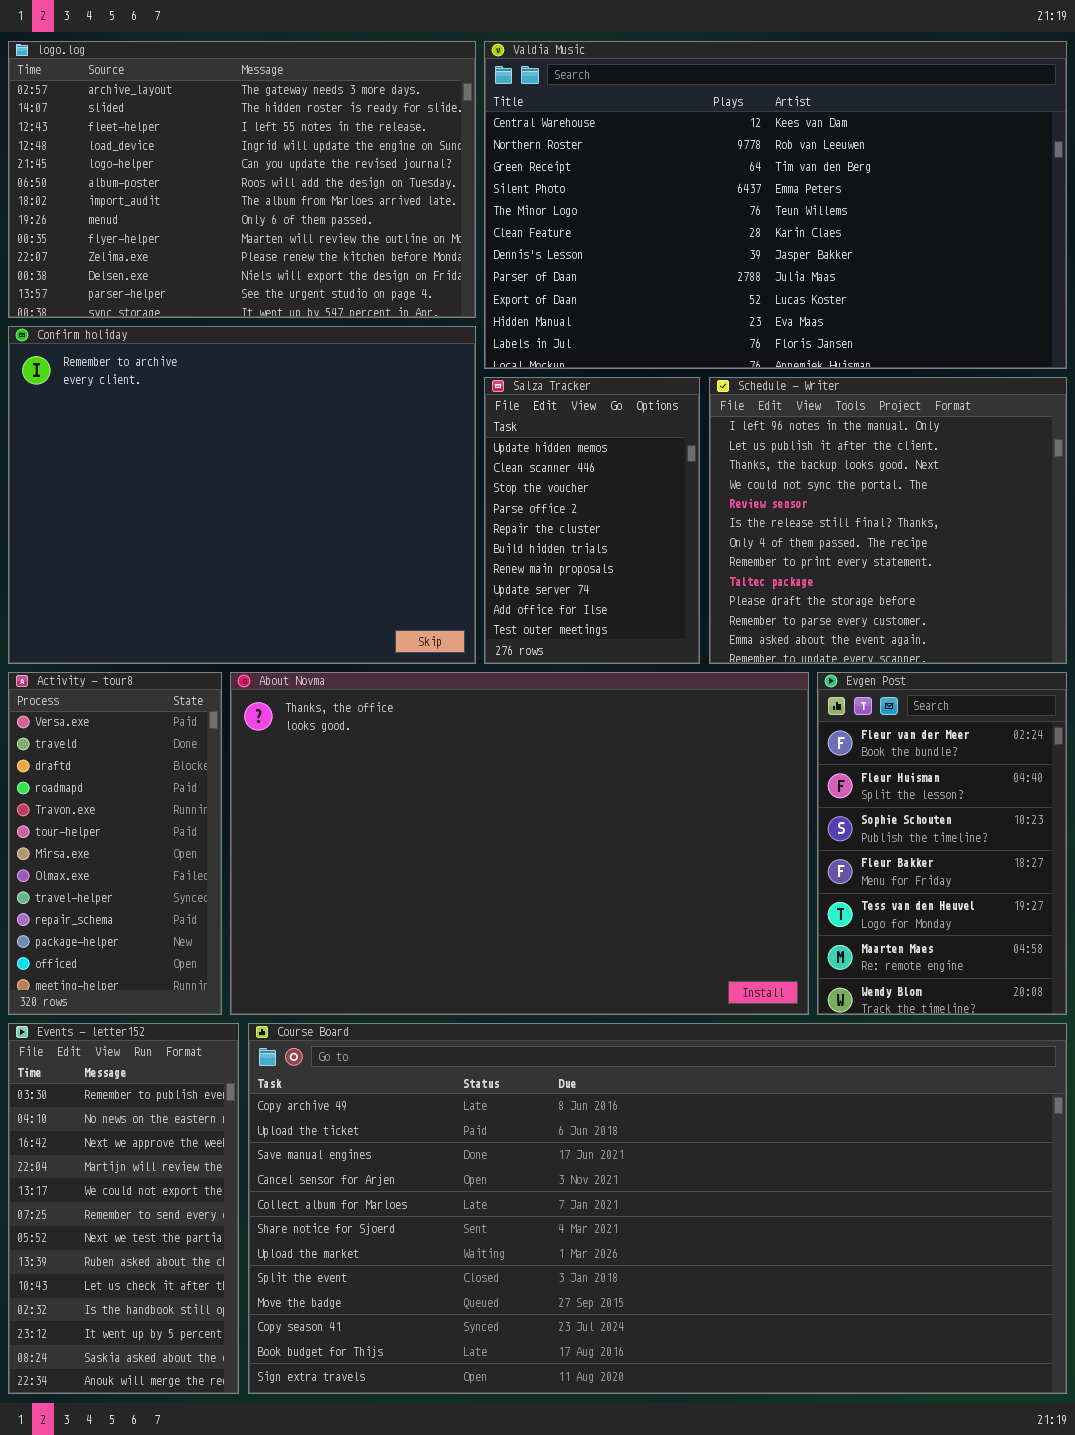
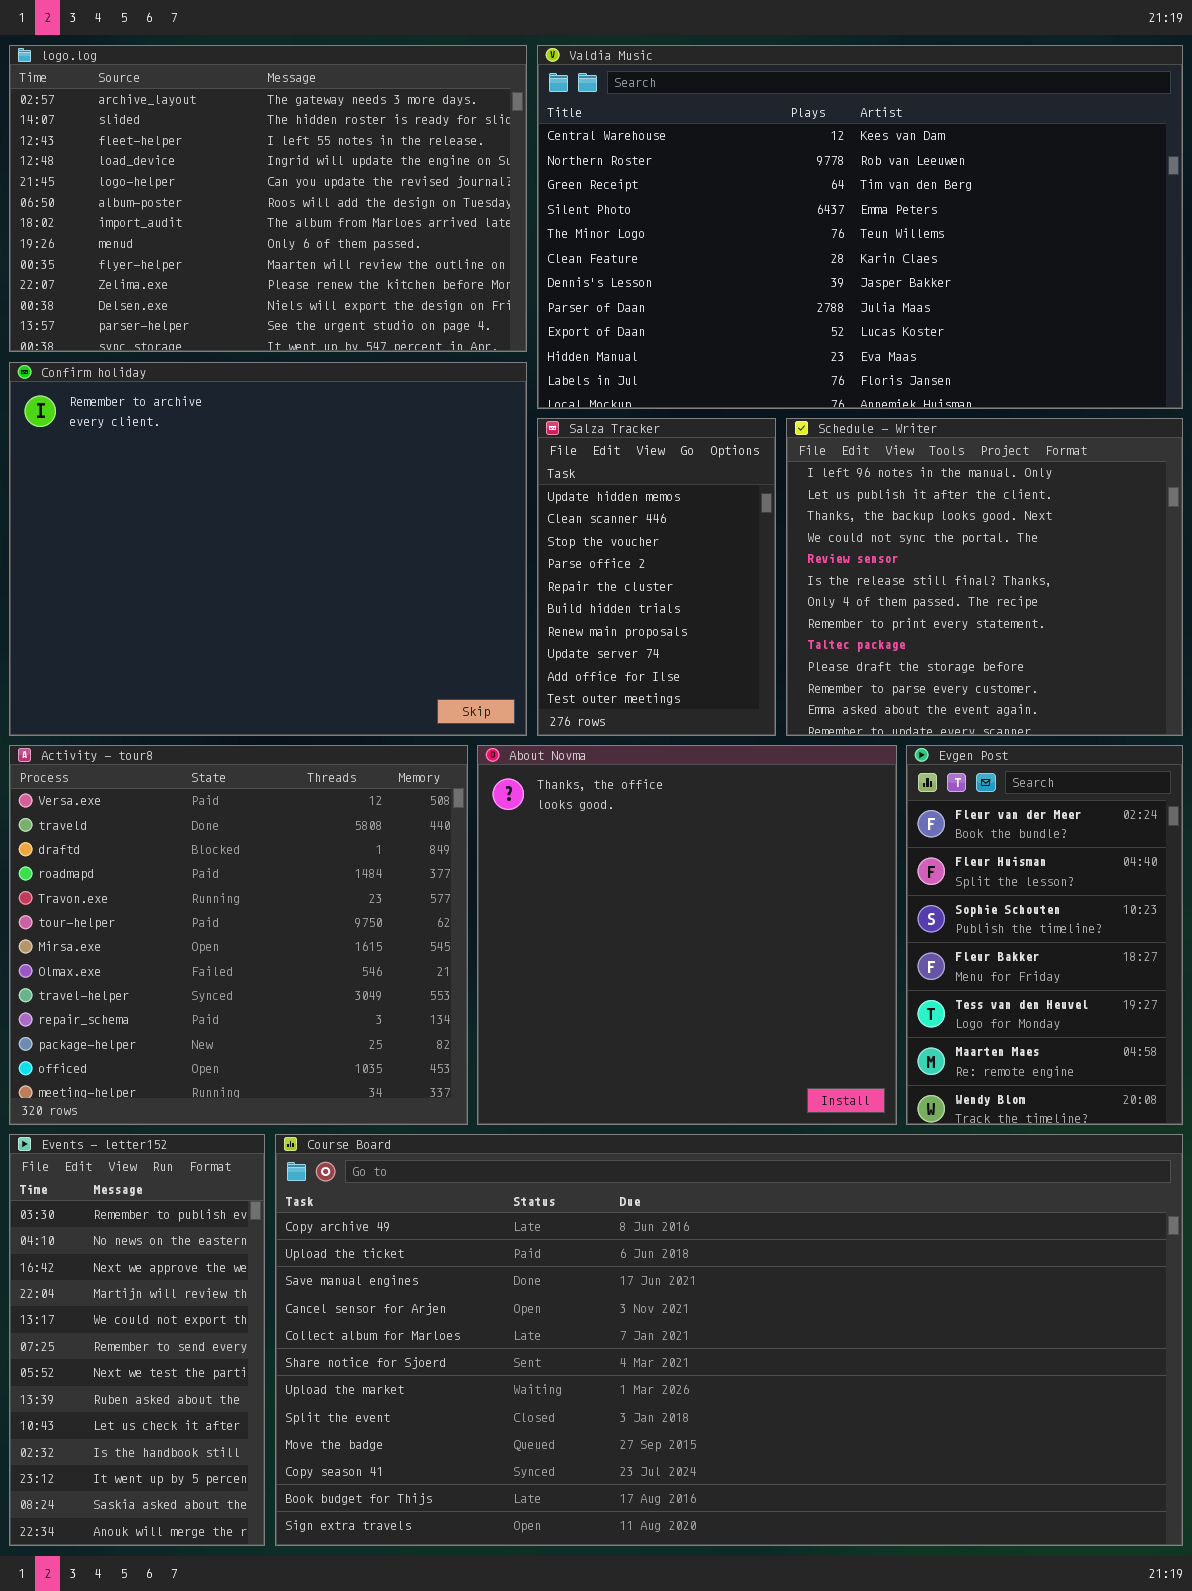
Activity - tour8: [8,672,222,1015] -> [9,745,468,1125], resized
About Novma: [230,672,809,1015] -> [477,745,897,1125], resized

